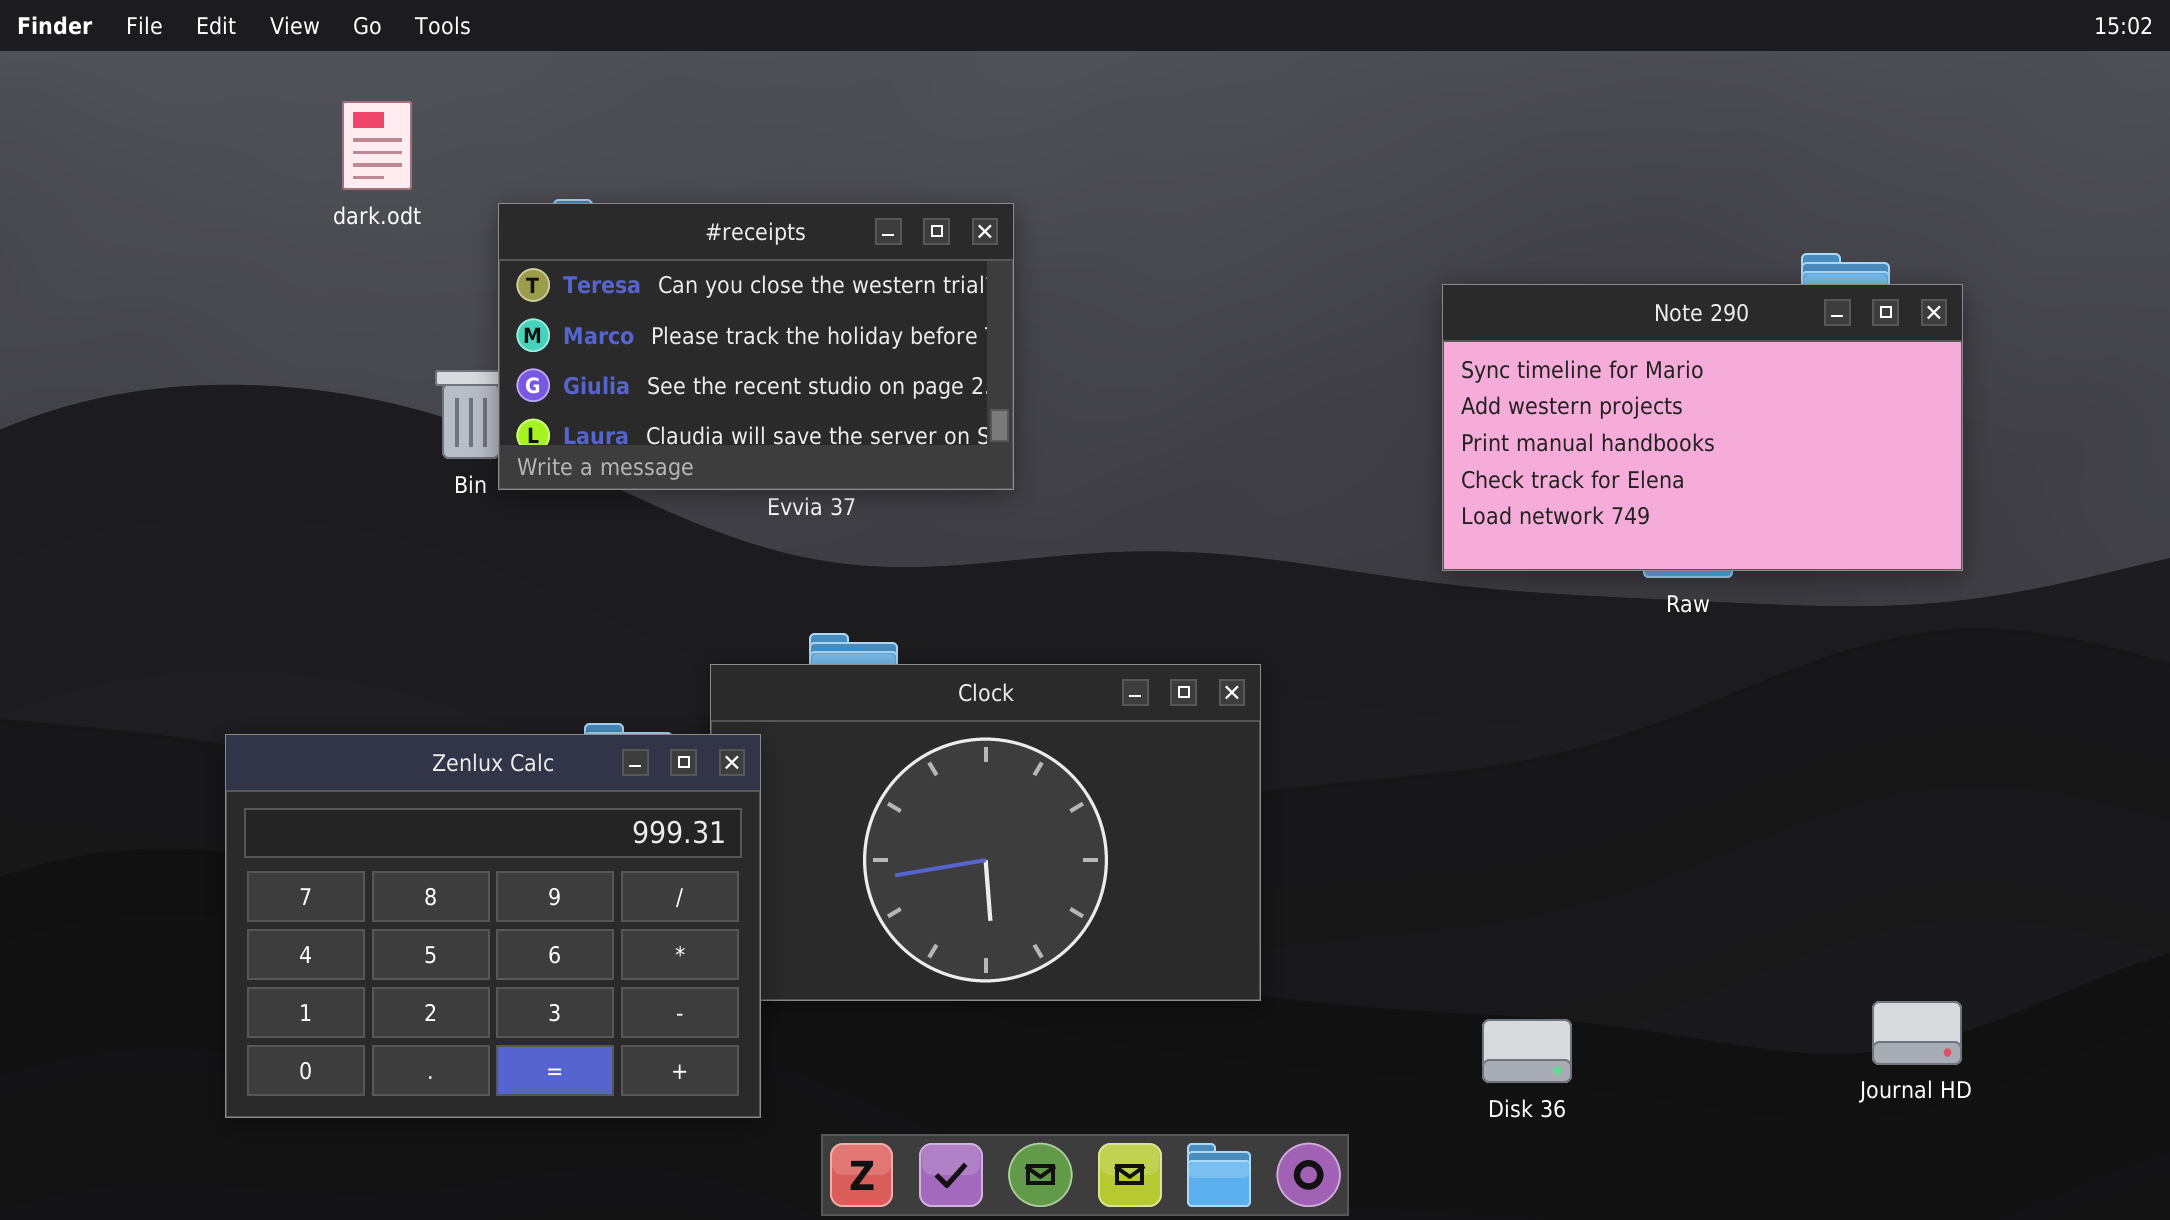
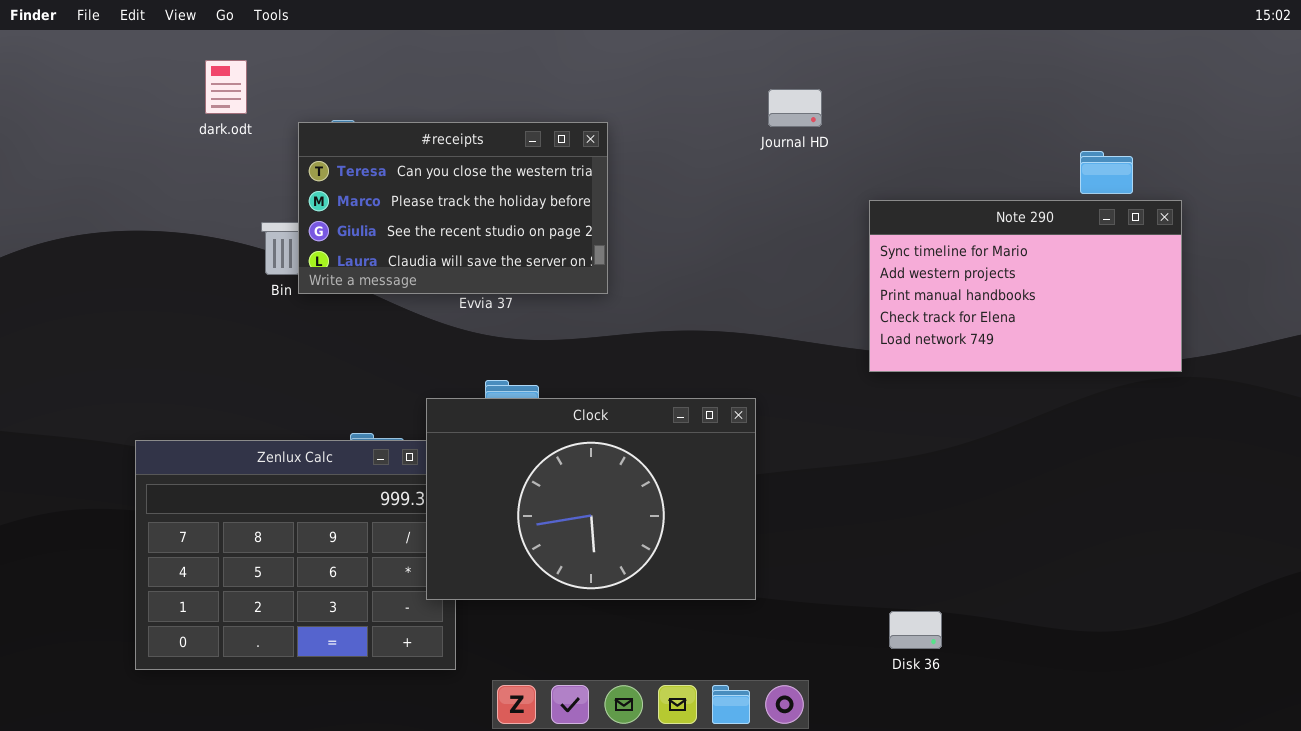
Note 290: [1442,284,1963,571] -> [869,200,1182,372], moved
Clock: [710,664,1261,1001] -> [426,398,756,600], raised
Journal HD: [1872,1001,1962,1065] -> [768,89,822,127], moved

